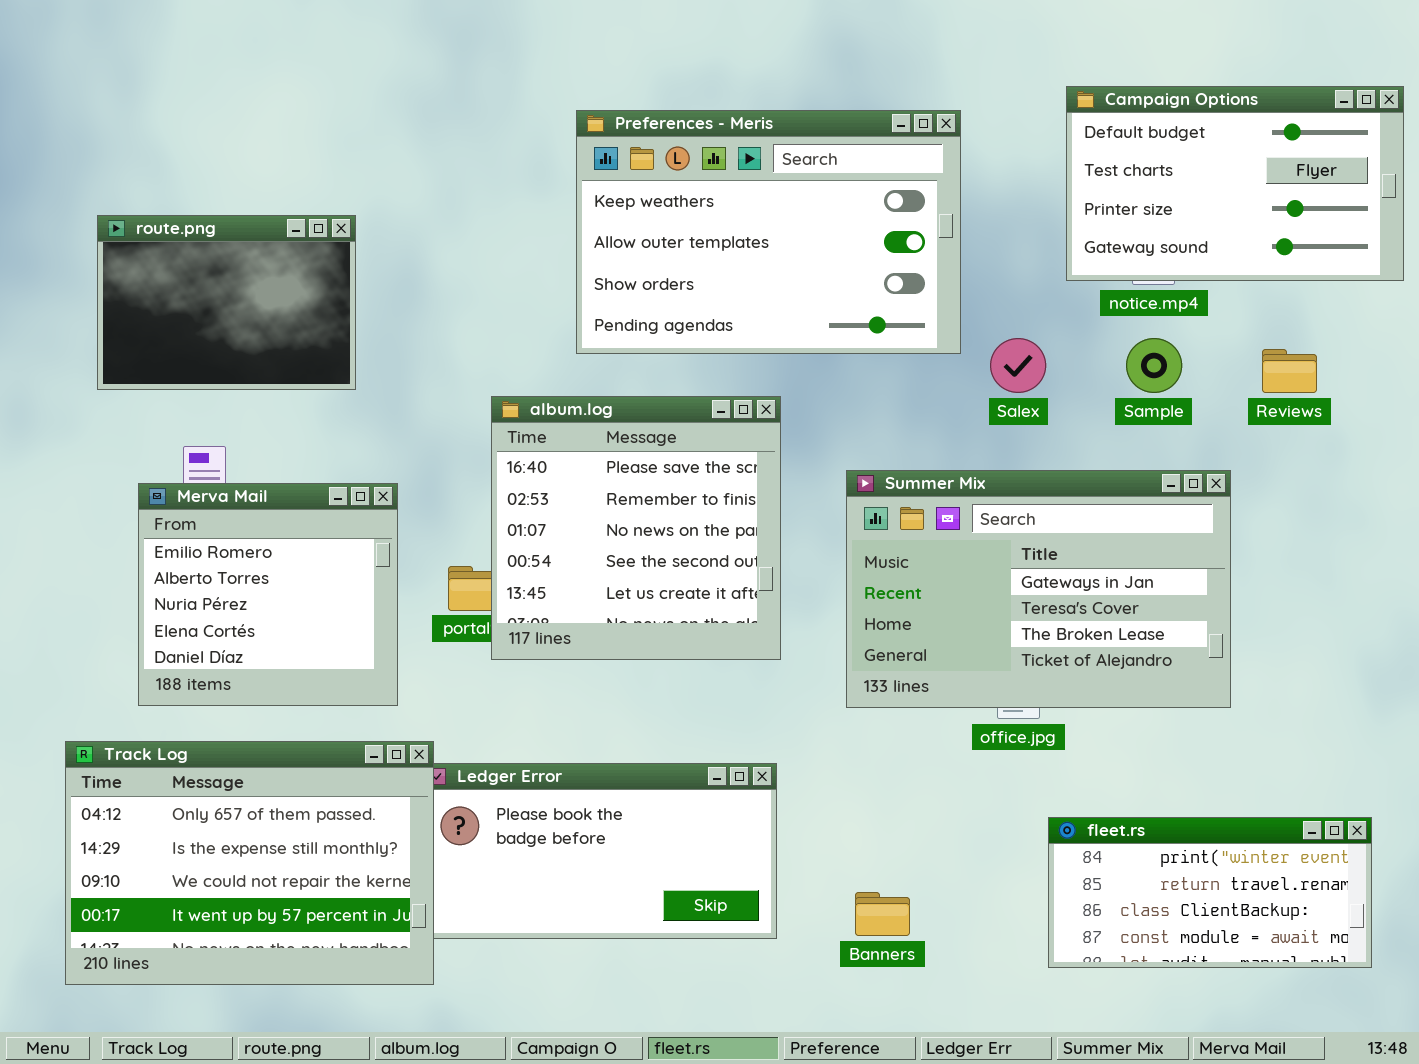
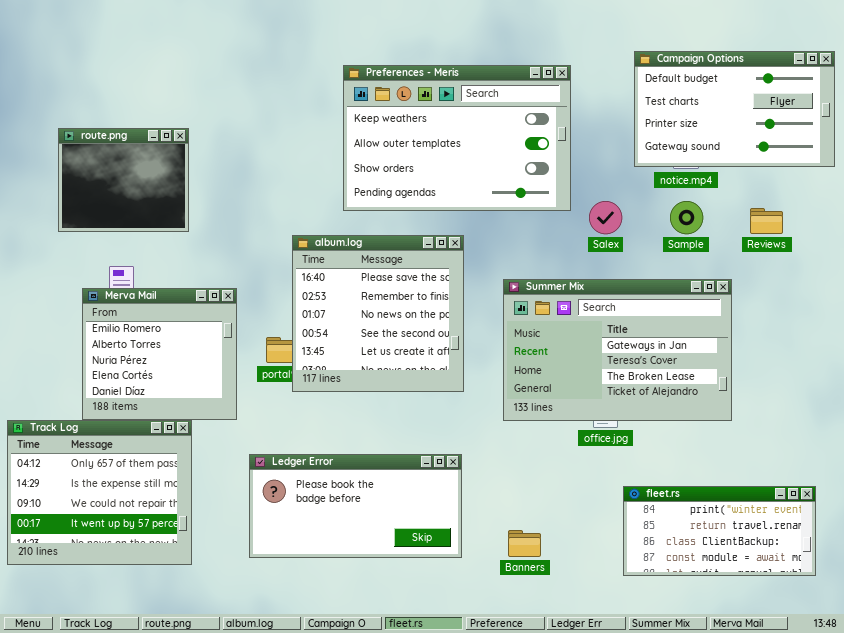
route.png: [97,215,356,390] -> [58,128,189,232], resized
Track Log: [65,741,434,985] -> [7,420,192,565], moved, resized

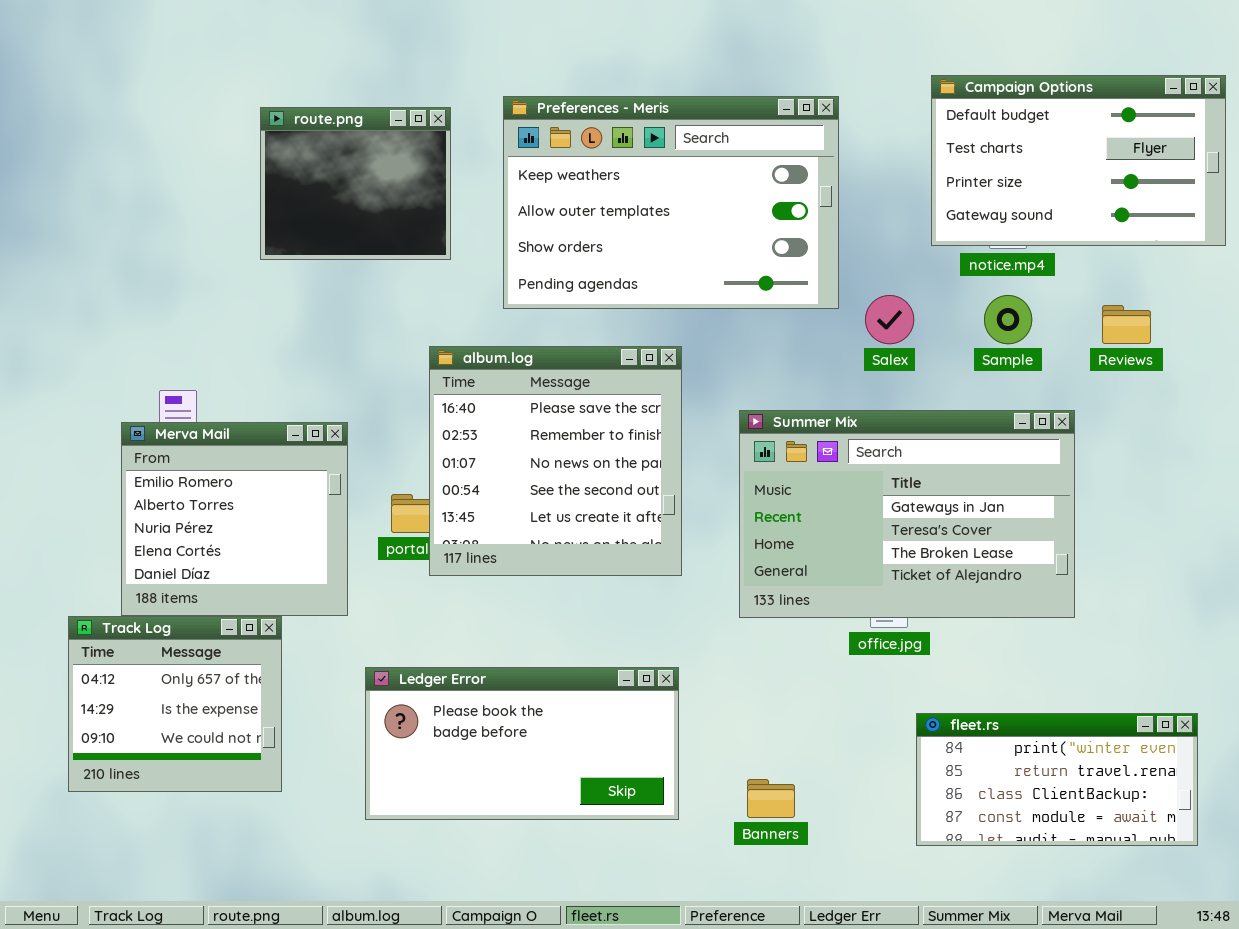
route.png: [58,128,189,232] -> [260,107,451,260], moved
Track Log: [7,420,192,565] -> [68,616,282,792], resized

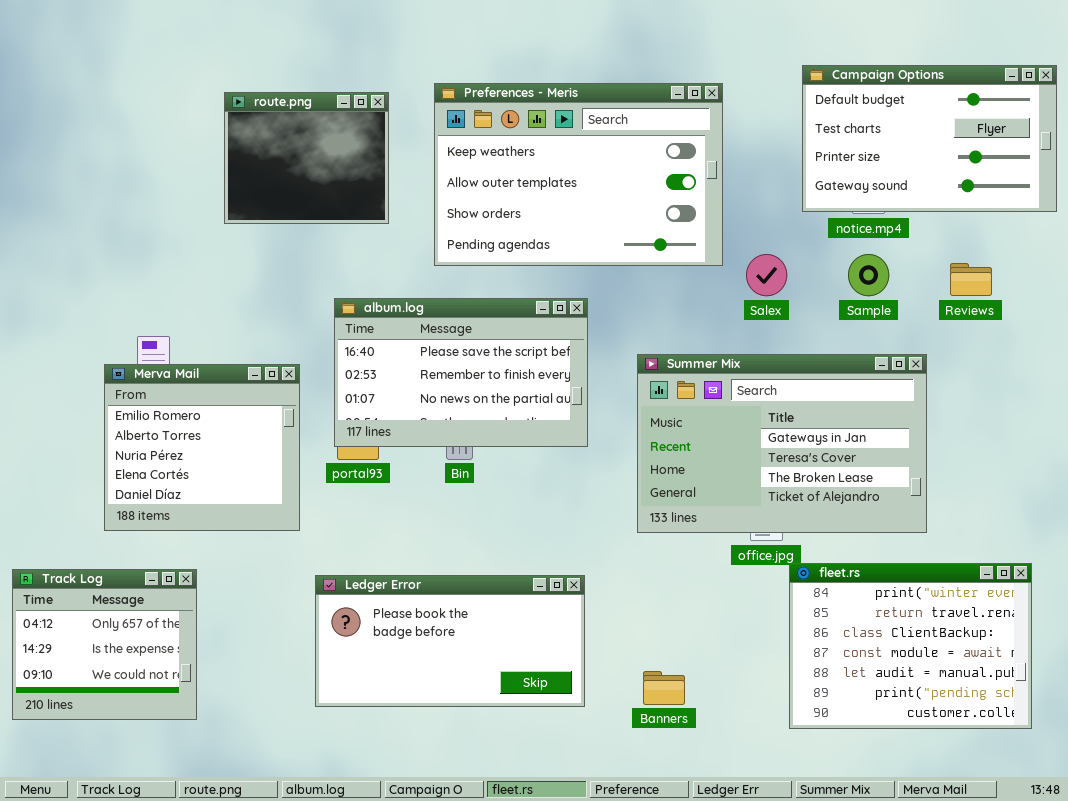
album.log: [429,346,682,576] -> [334,298,588,447], resized
Track Log: [68,616,282,792] -> [12,569,197,720], moved
fleet.rs: [916,713,1198,846] -> [789,563,1032,729], resized

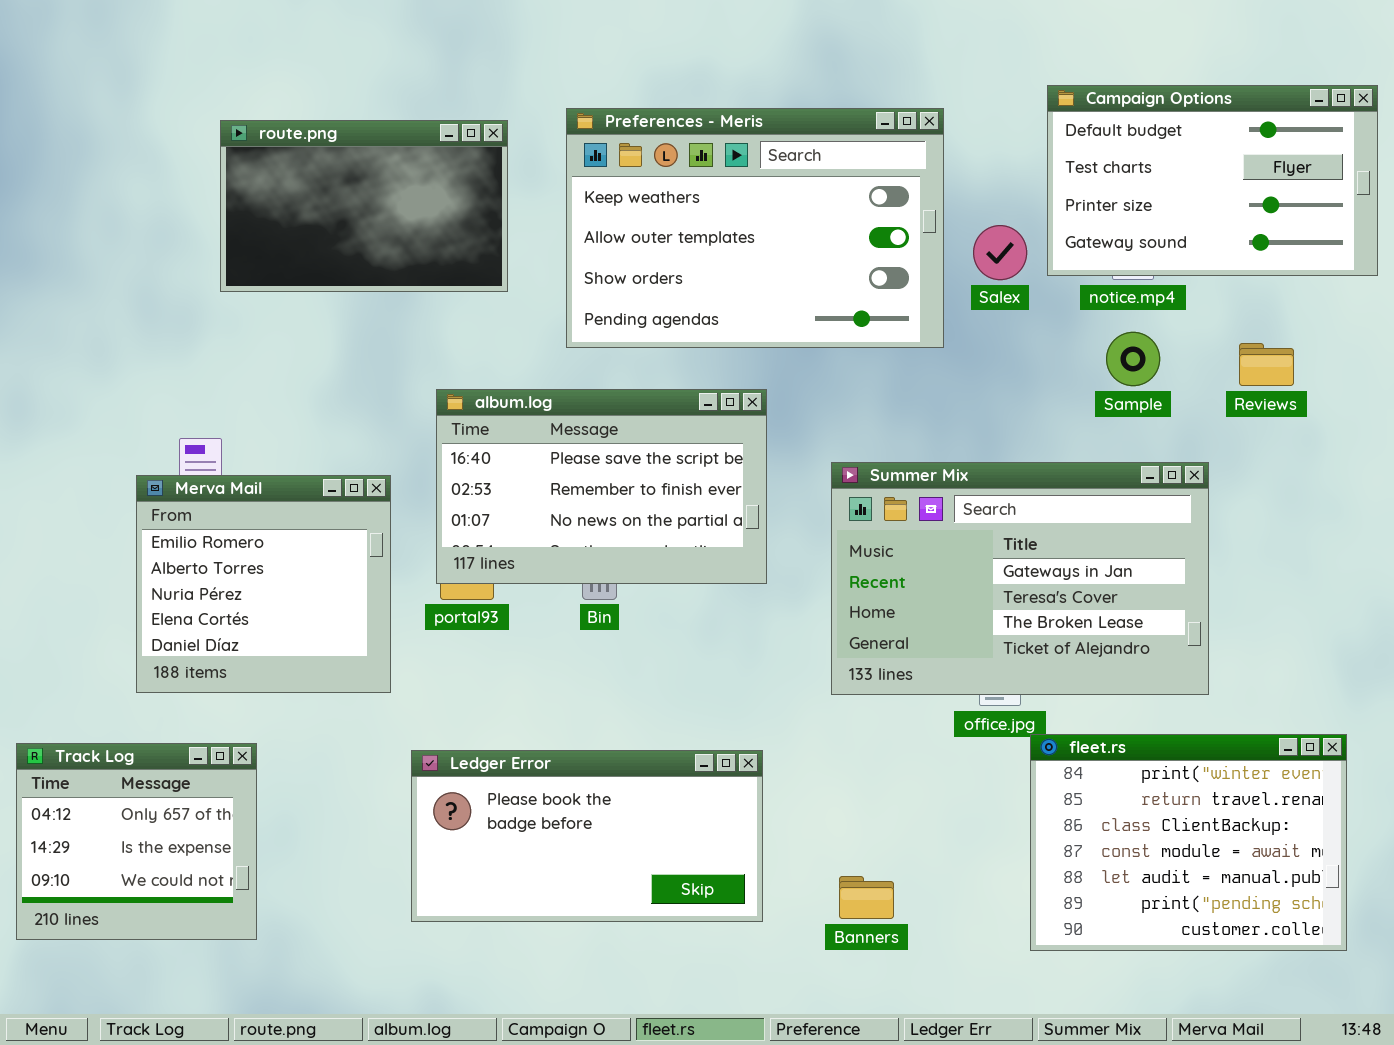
route.png: [224,92,389,224] -> [220,120,508,292], resized
Salex: [746,254,787,296] -> [973,225,1027,280], moved

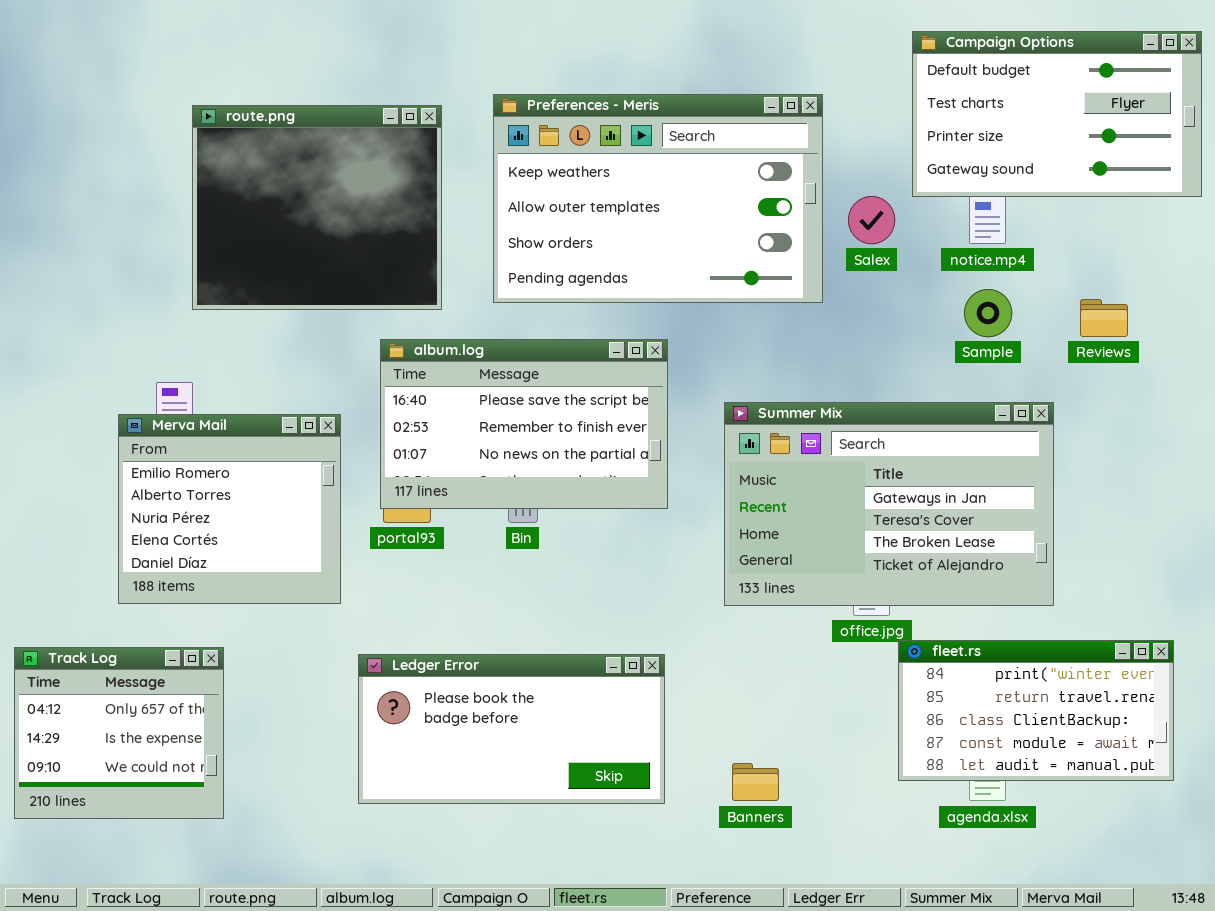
Campaign Options: [1047,85,1378,276] -> [912,31,1202,197], moved
route.png: [220,120,508,292] -> [192,105,442,310], resized
fleet.rs: [1030,734,1347,951] -> [898,640,1174,781], resized

